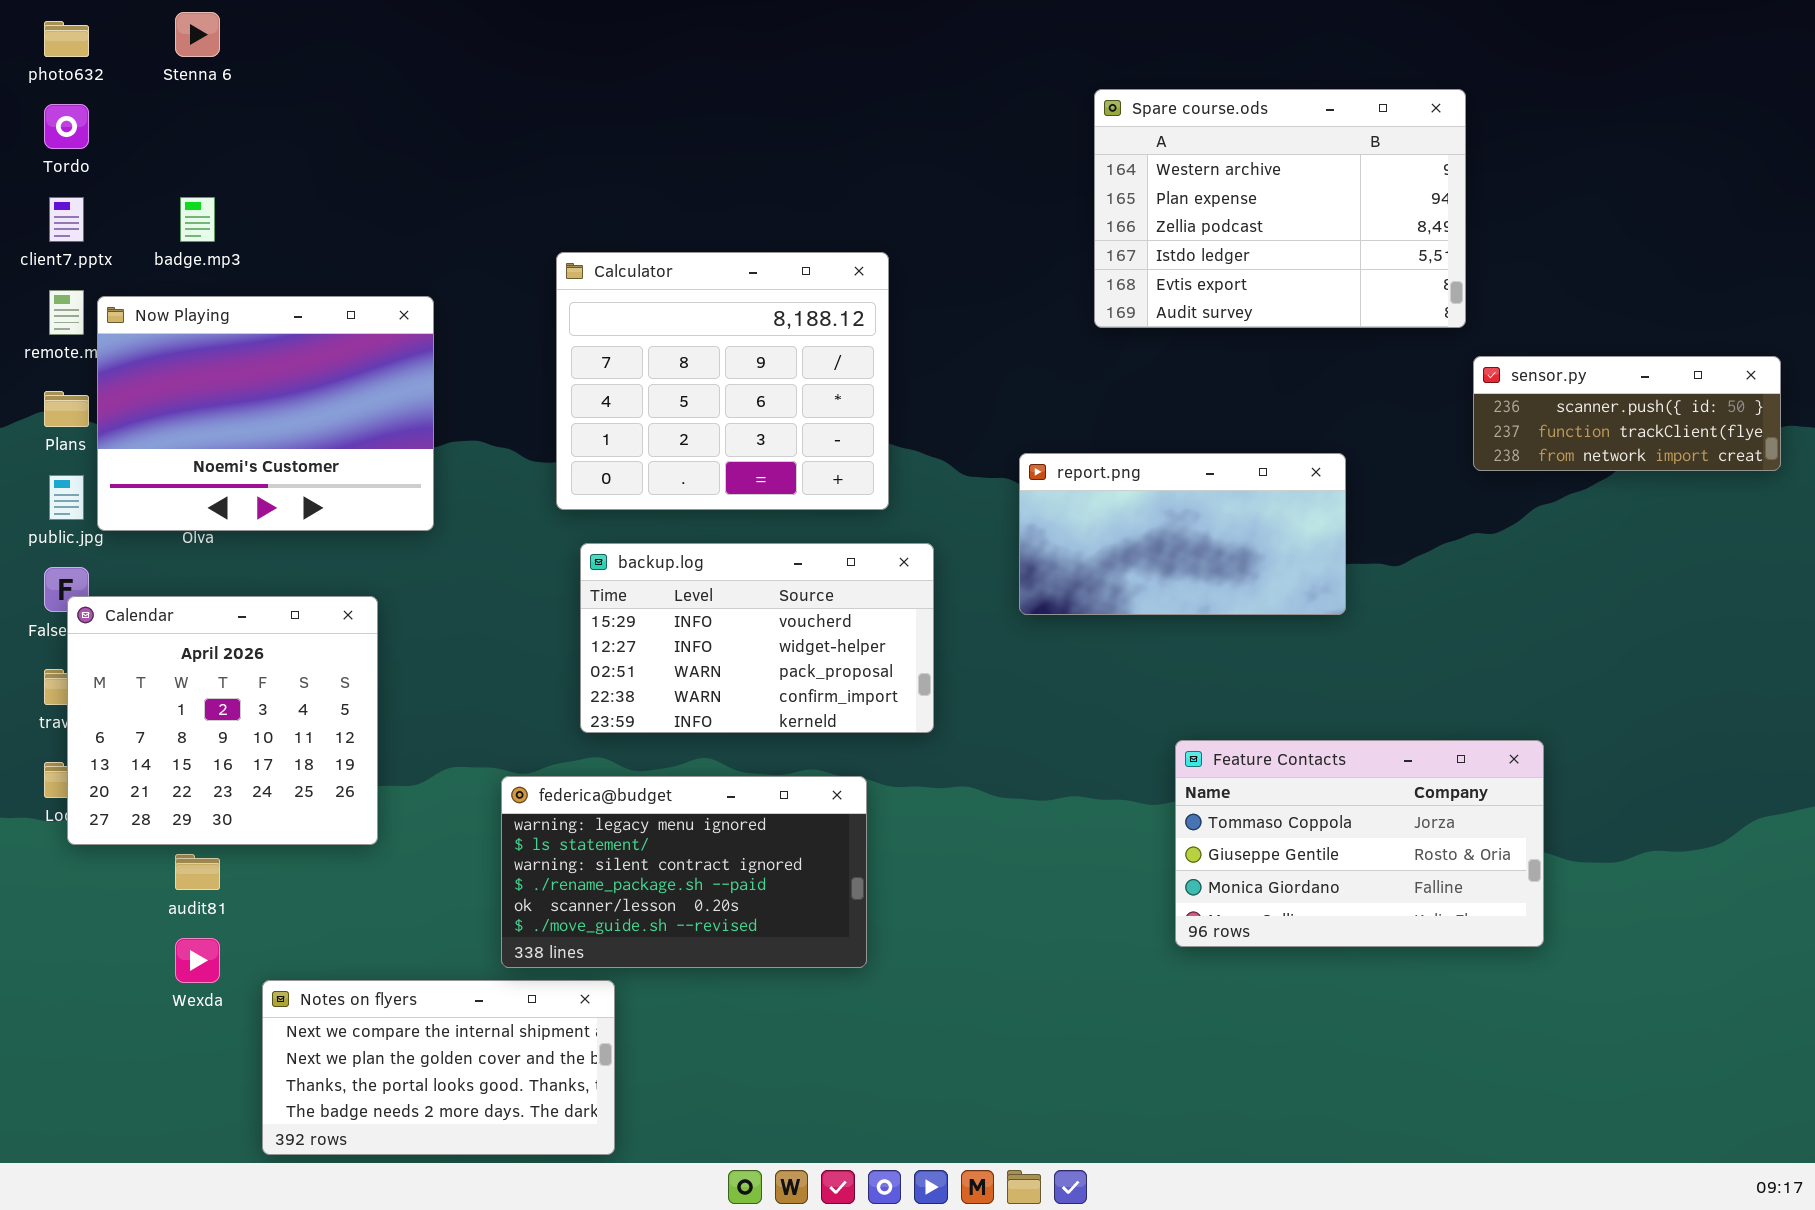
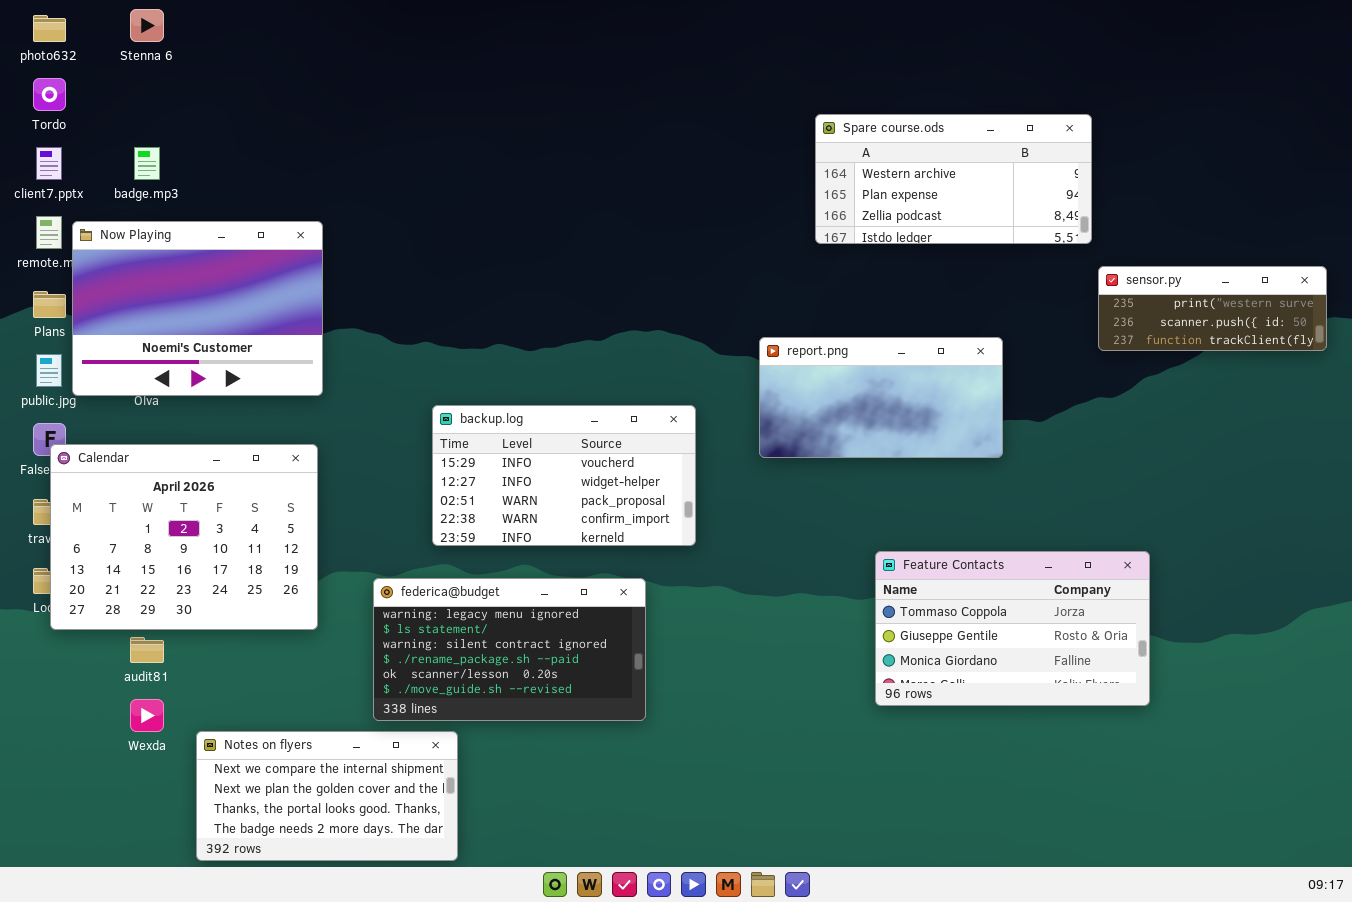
Spare course.ods: [1094,89,1466,328] -> [815,114,1092,244], resized
Calculator: [556,252,889,510] -> none, closed
sensor.py: [1473,356,1781,471] -> [1098,266,1327,351], scrolled up 1 row
Calendar: [67,596,378,845] -> [50,444,318,630], resized

